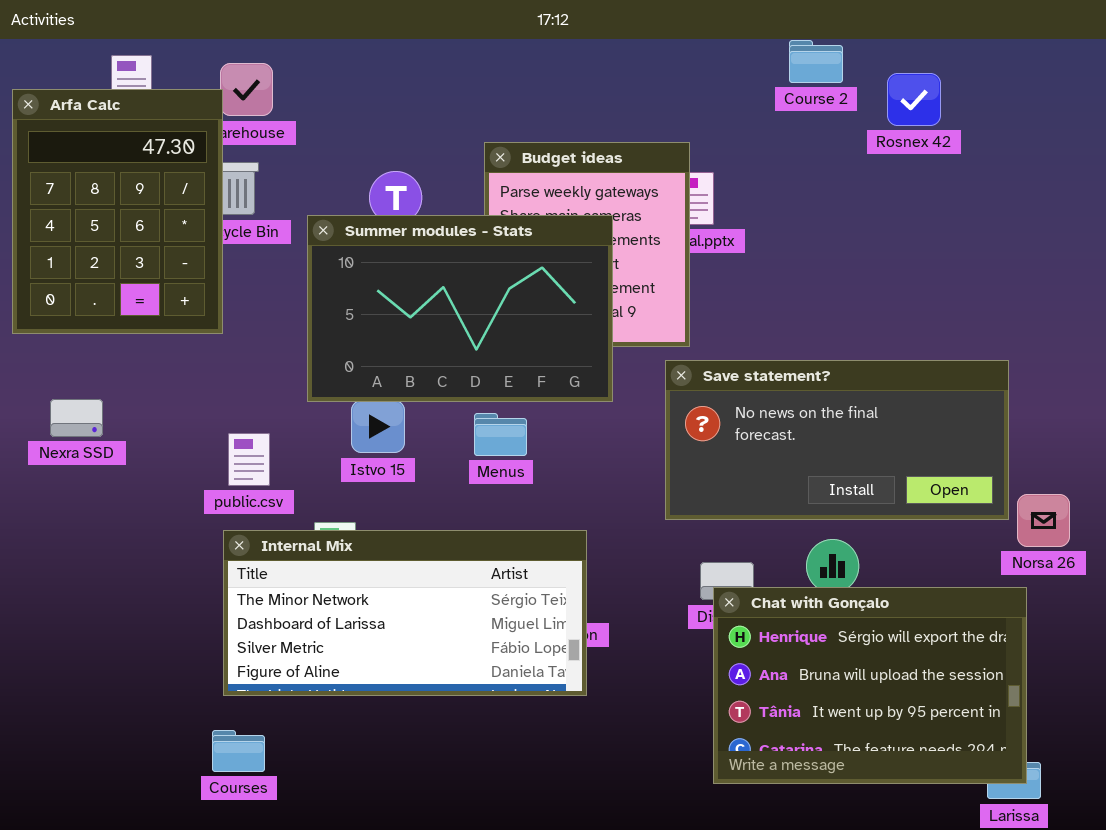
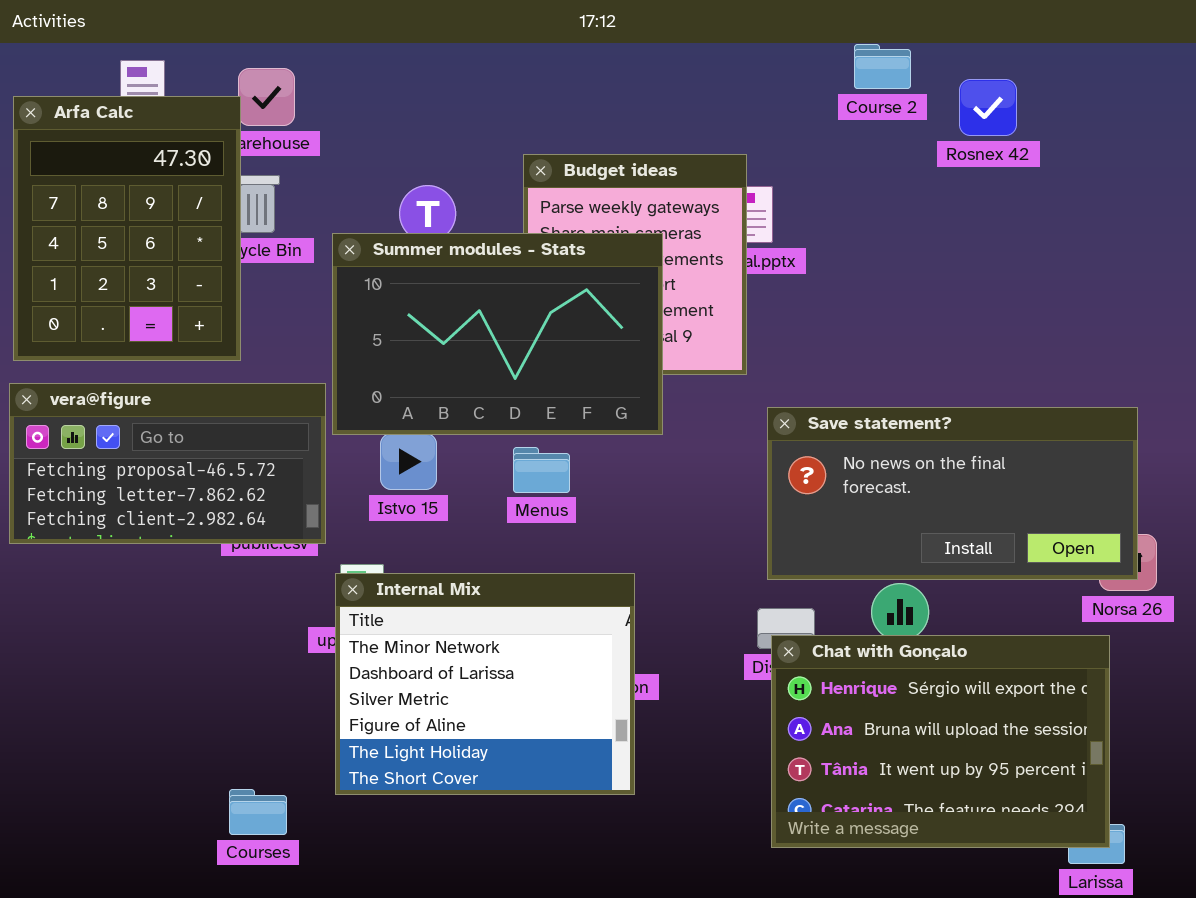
vera@figure: none -> [9,383,326,544], opened
Save statement?: [665,360,1009,520] -> [767,407,1138,580], moved
Internal Mix: [223,530,587,696] -> [335,573,635,795], resized

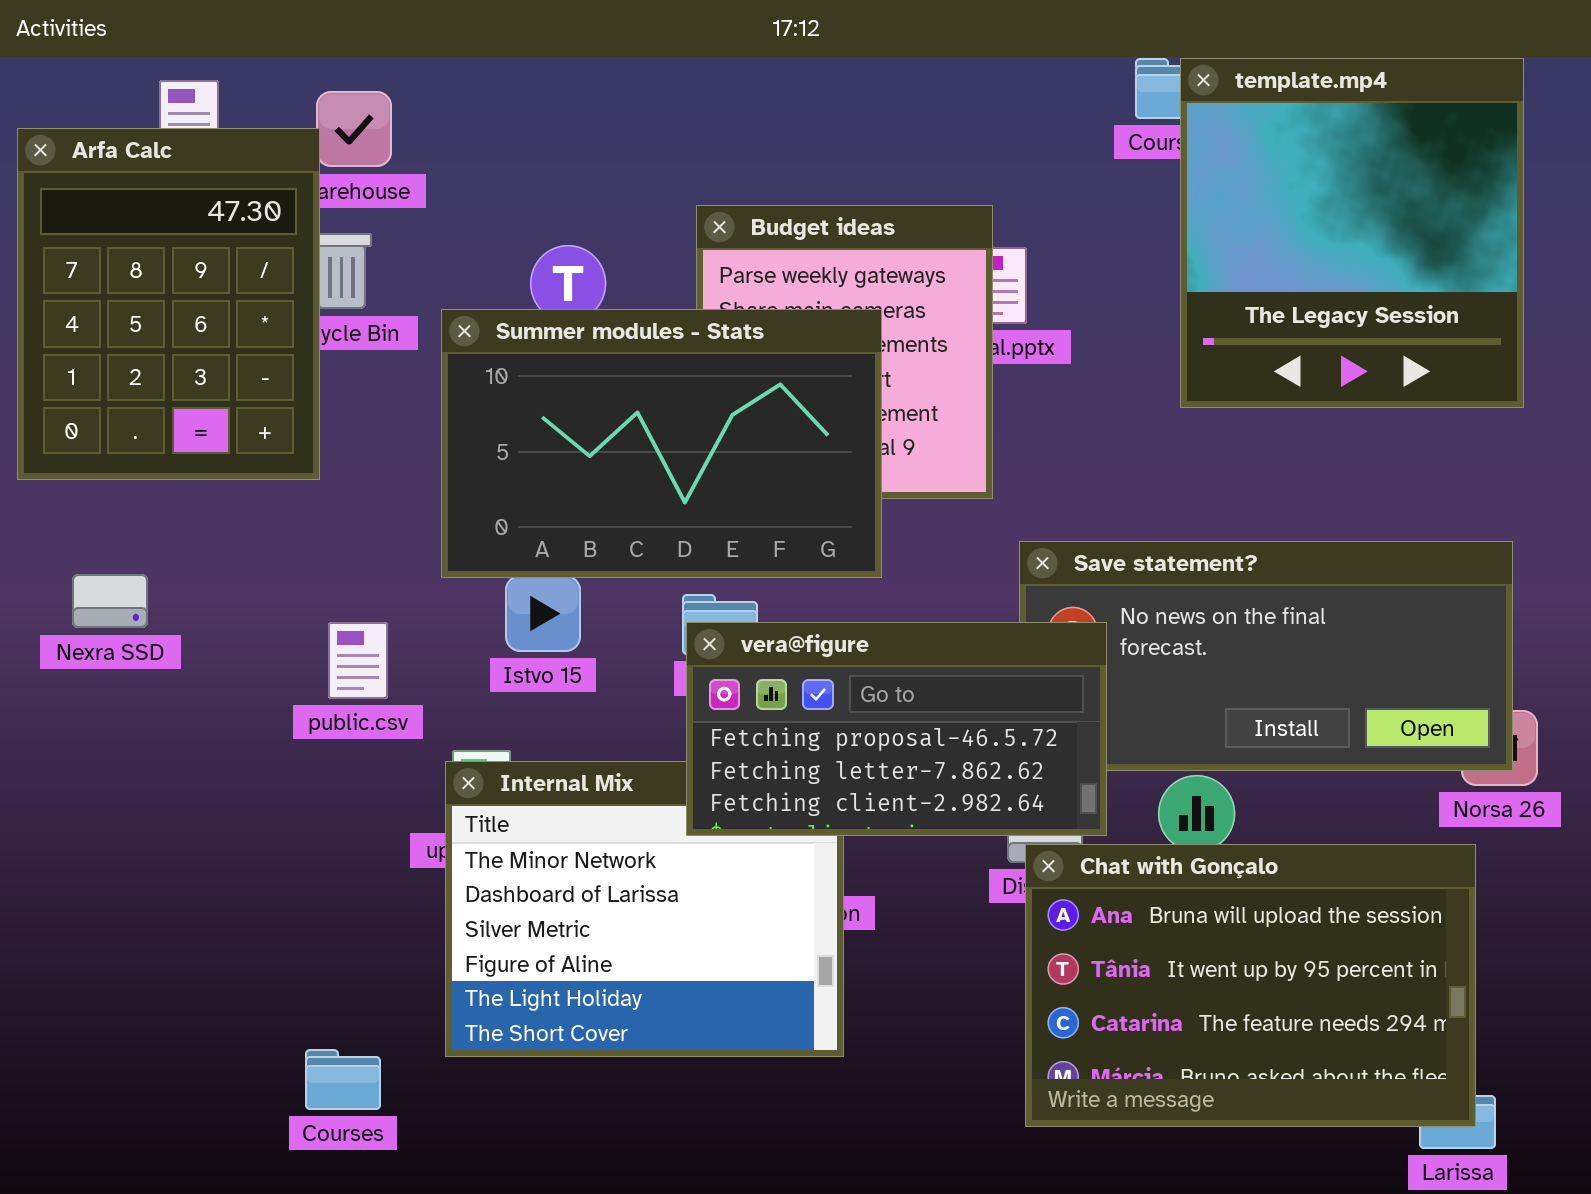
template.mp4: none -> [1180,58,1524,408], opened
vera@figure: [9,383,326,544] -> [686,622,1107,836], moved
Chat with Gonçalo: [771,635,1110,848] -> [1025,844,1476,1127], scrolled down 1 row

